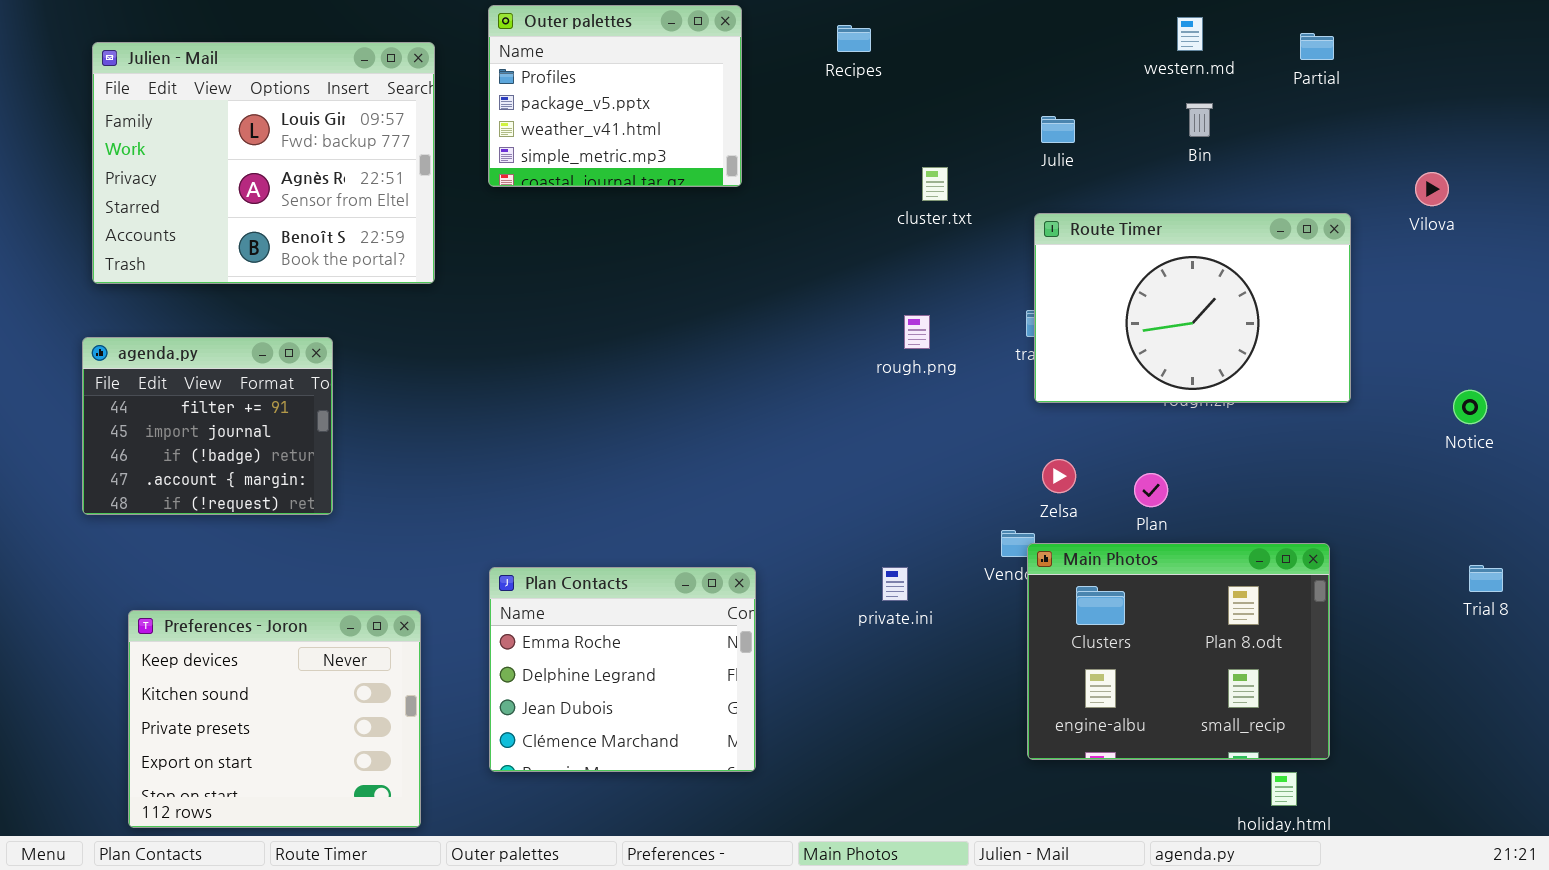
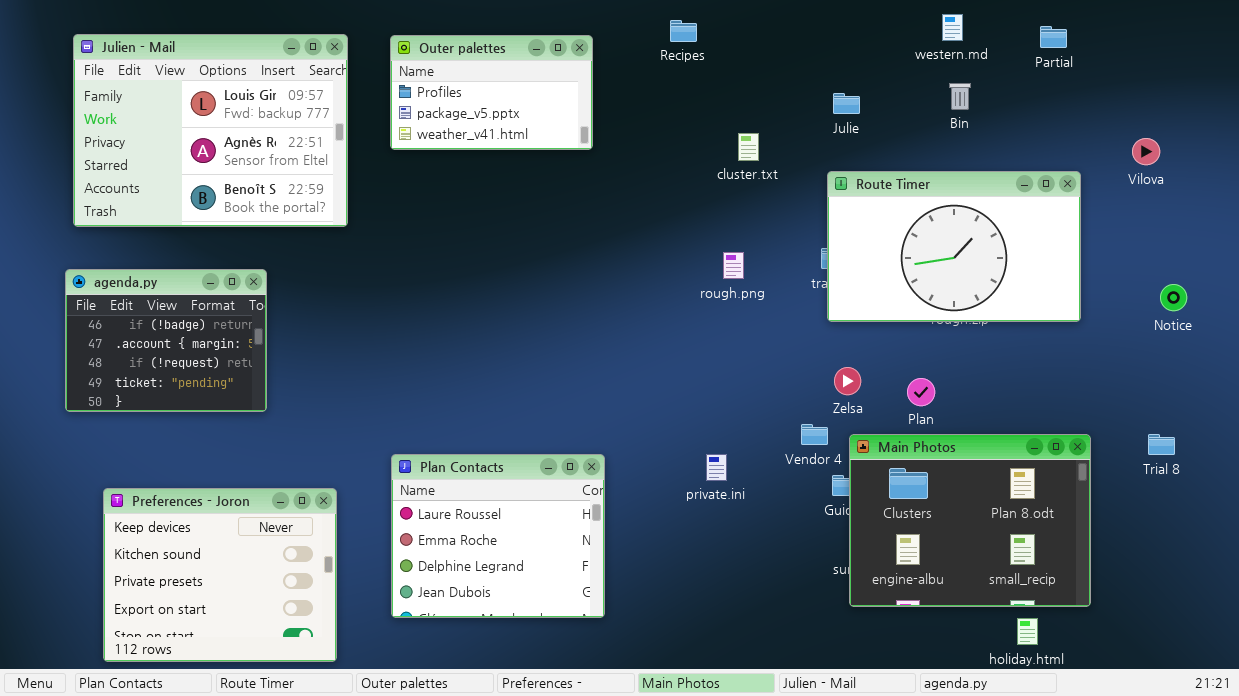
Outer palettes: [488,5,742,187] -> [390,35,593,150], resized
agenda.py: [82,337,333,515] -> [65,269,267,412], scrolled down 2 rows
Notice: [1453,390,1487,424] -> [1160,284,1187,311], moved
Main Photos: [1027,543,1330,760] -> [849,434,1091,607], moved
Trial 8: [1469,565,1503,592] -> [1148,434,1175,455], moved
Plan Contacts: [489,567,756,772] -> [391,454,605,618], scrolled up 1 row

